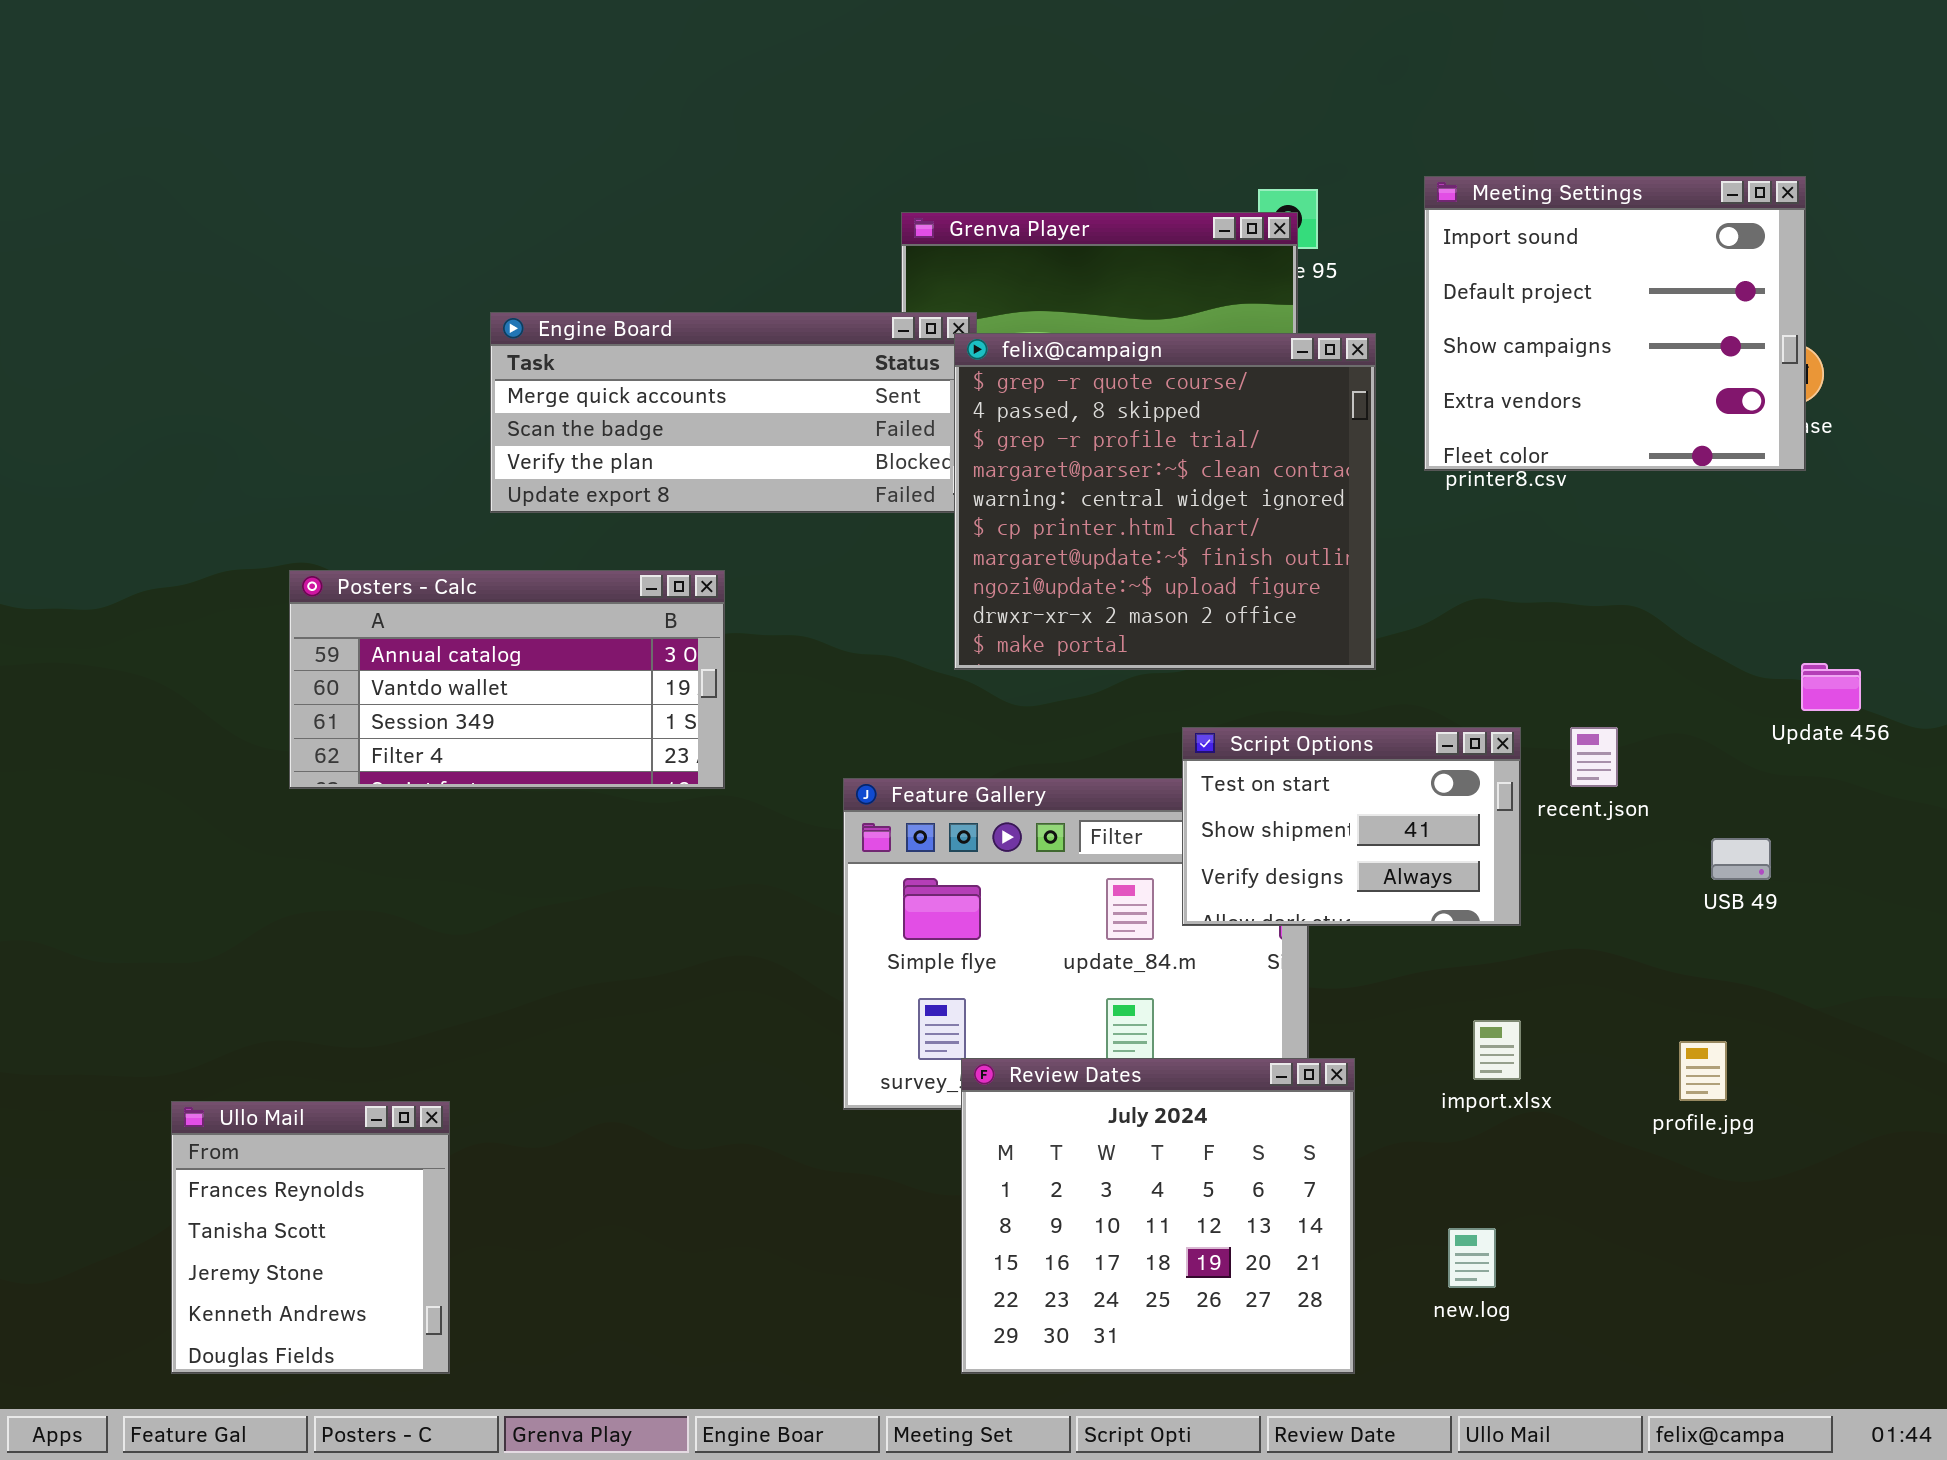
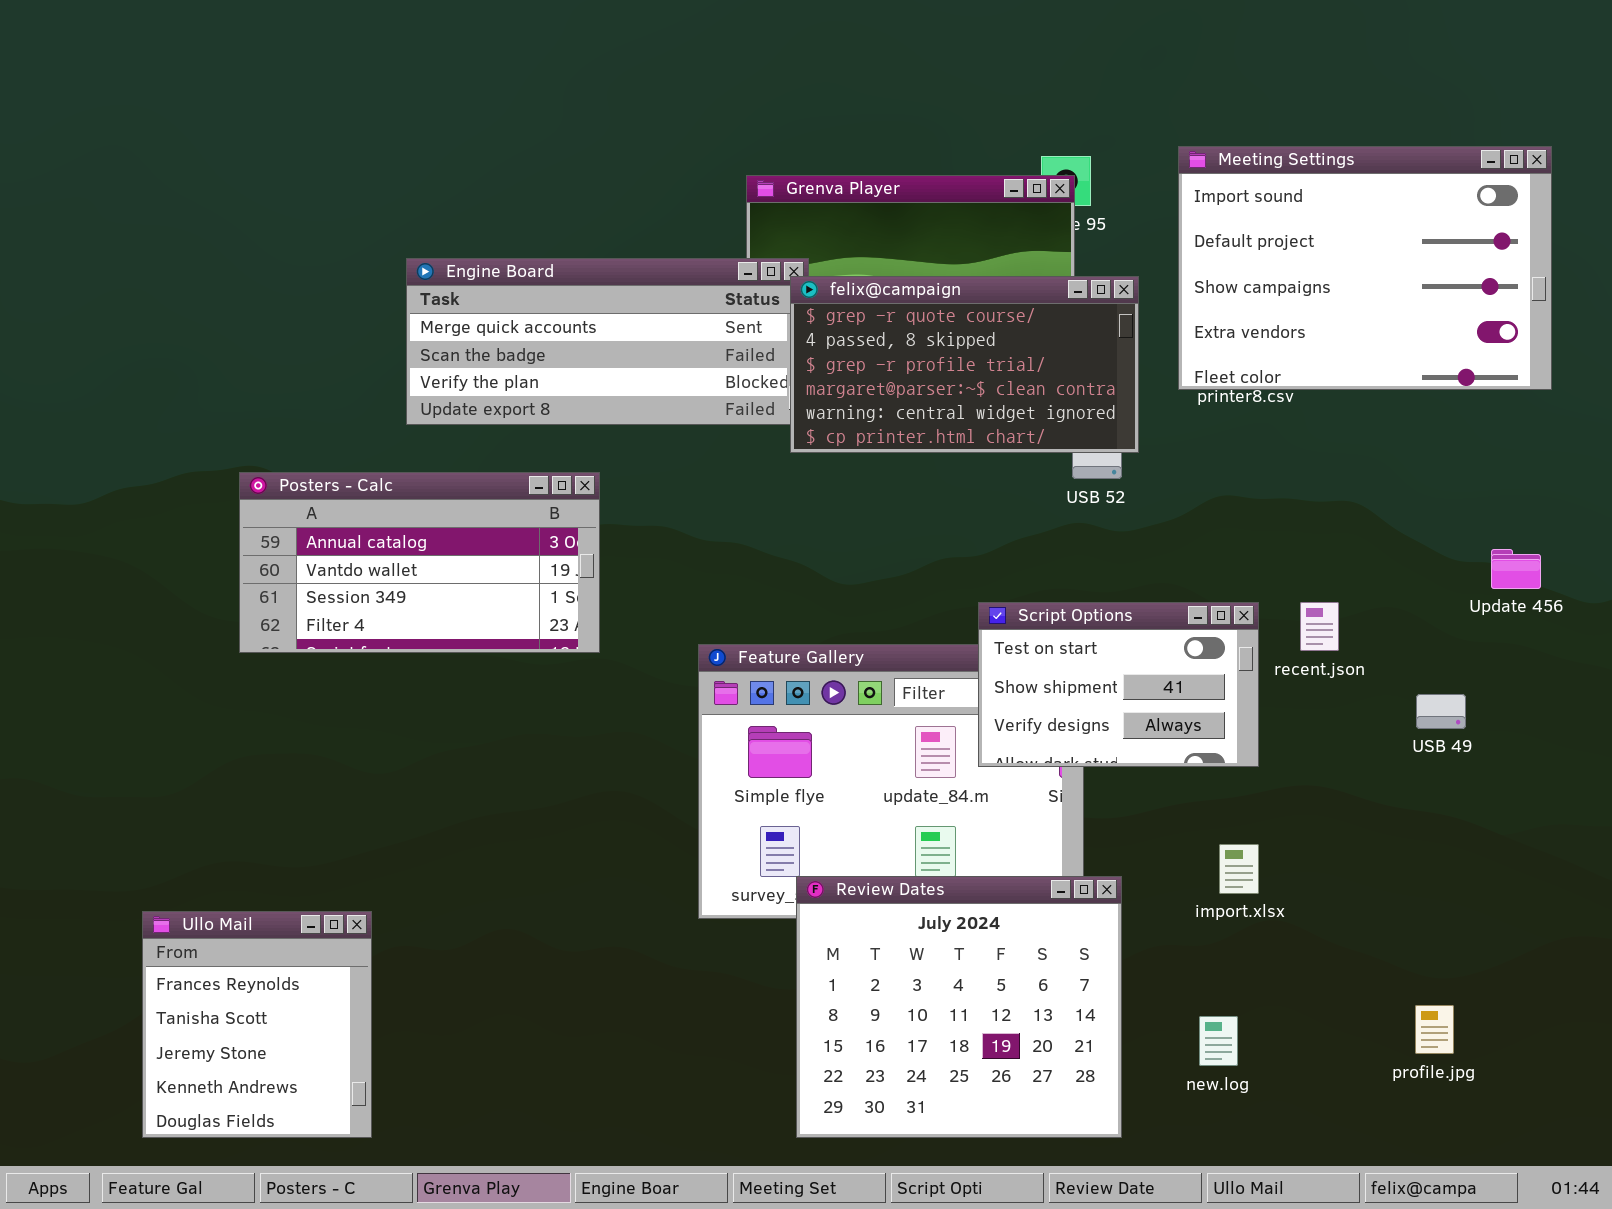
Meeting Settings: [1424,176,1806,471] -> [1178,146,1552,390], resized
felix@campaign: [954,333,1376,670] -> [790,276,1139,453], resized
profile.jpg: [1679,1041,1727,1101] -> [1415,1005,1454,1054], moved

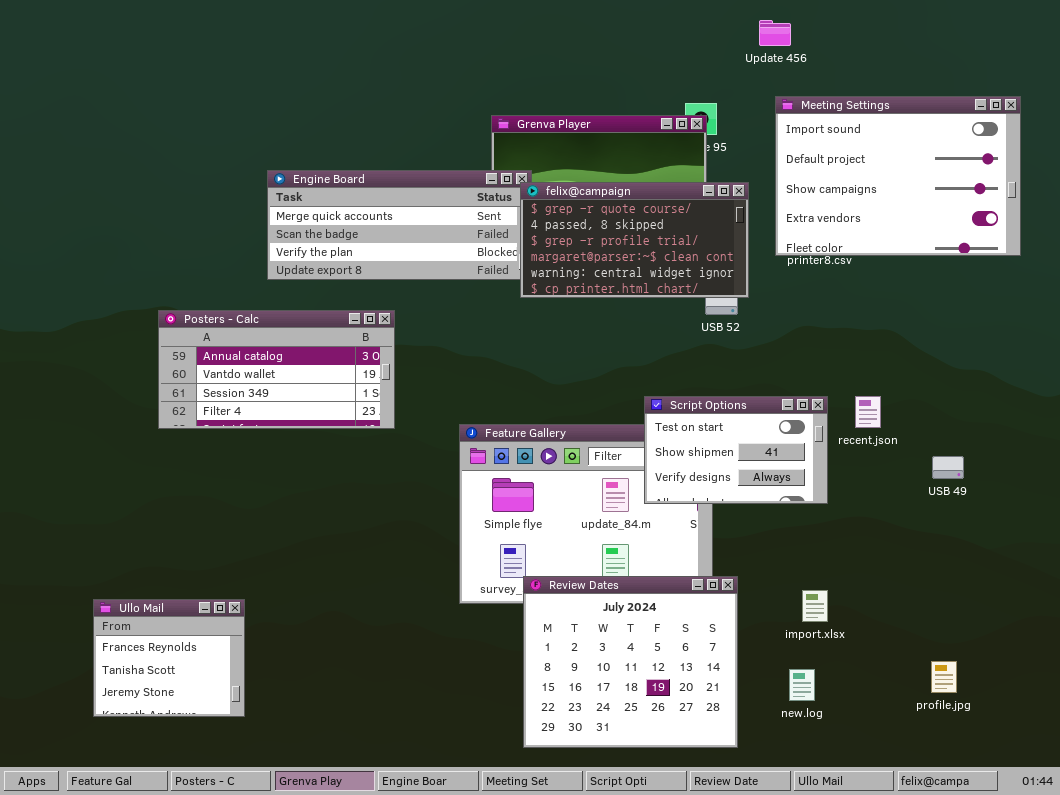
Update 456: [1491,549,1541,589] -> [759,20,791,46], moved
import.xlsx: [1219,844,1259,894] -> [802,590,828,622], moved
Ullo Mail: [142,911,372,1138] -> [93,599,245,717], resized

